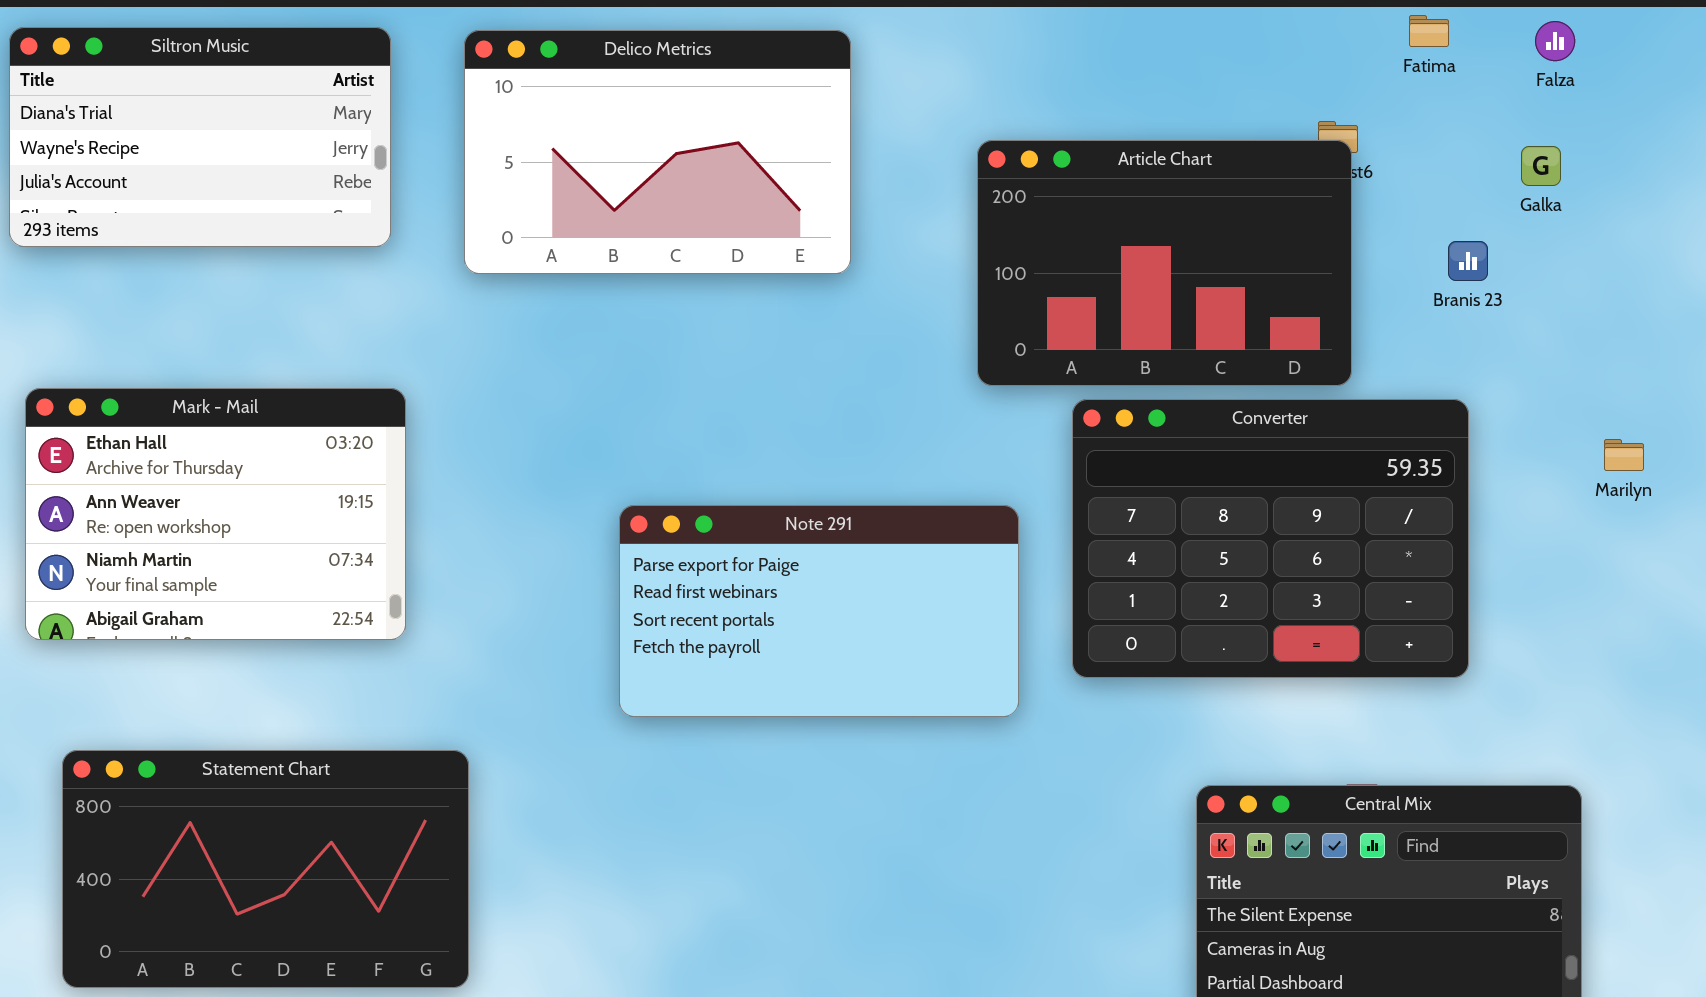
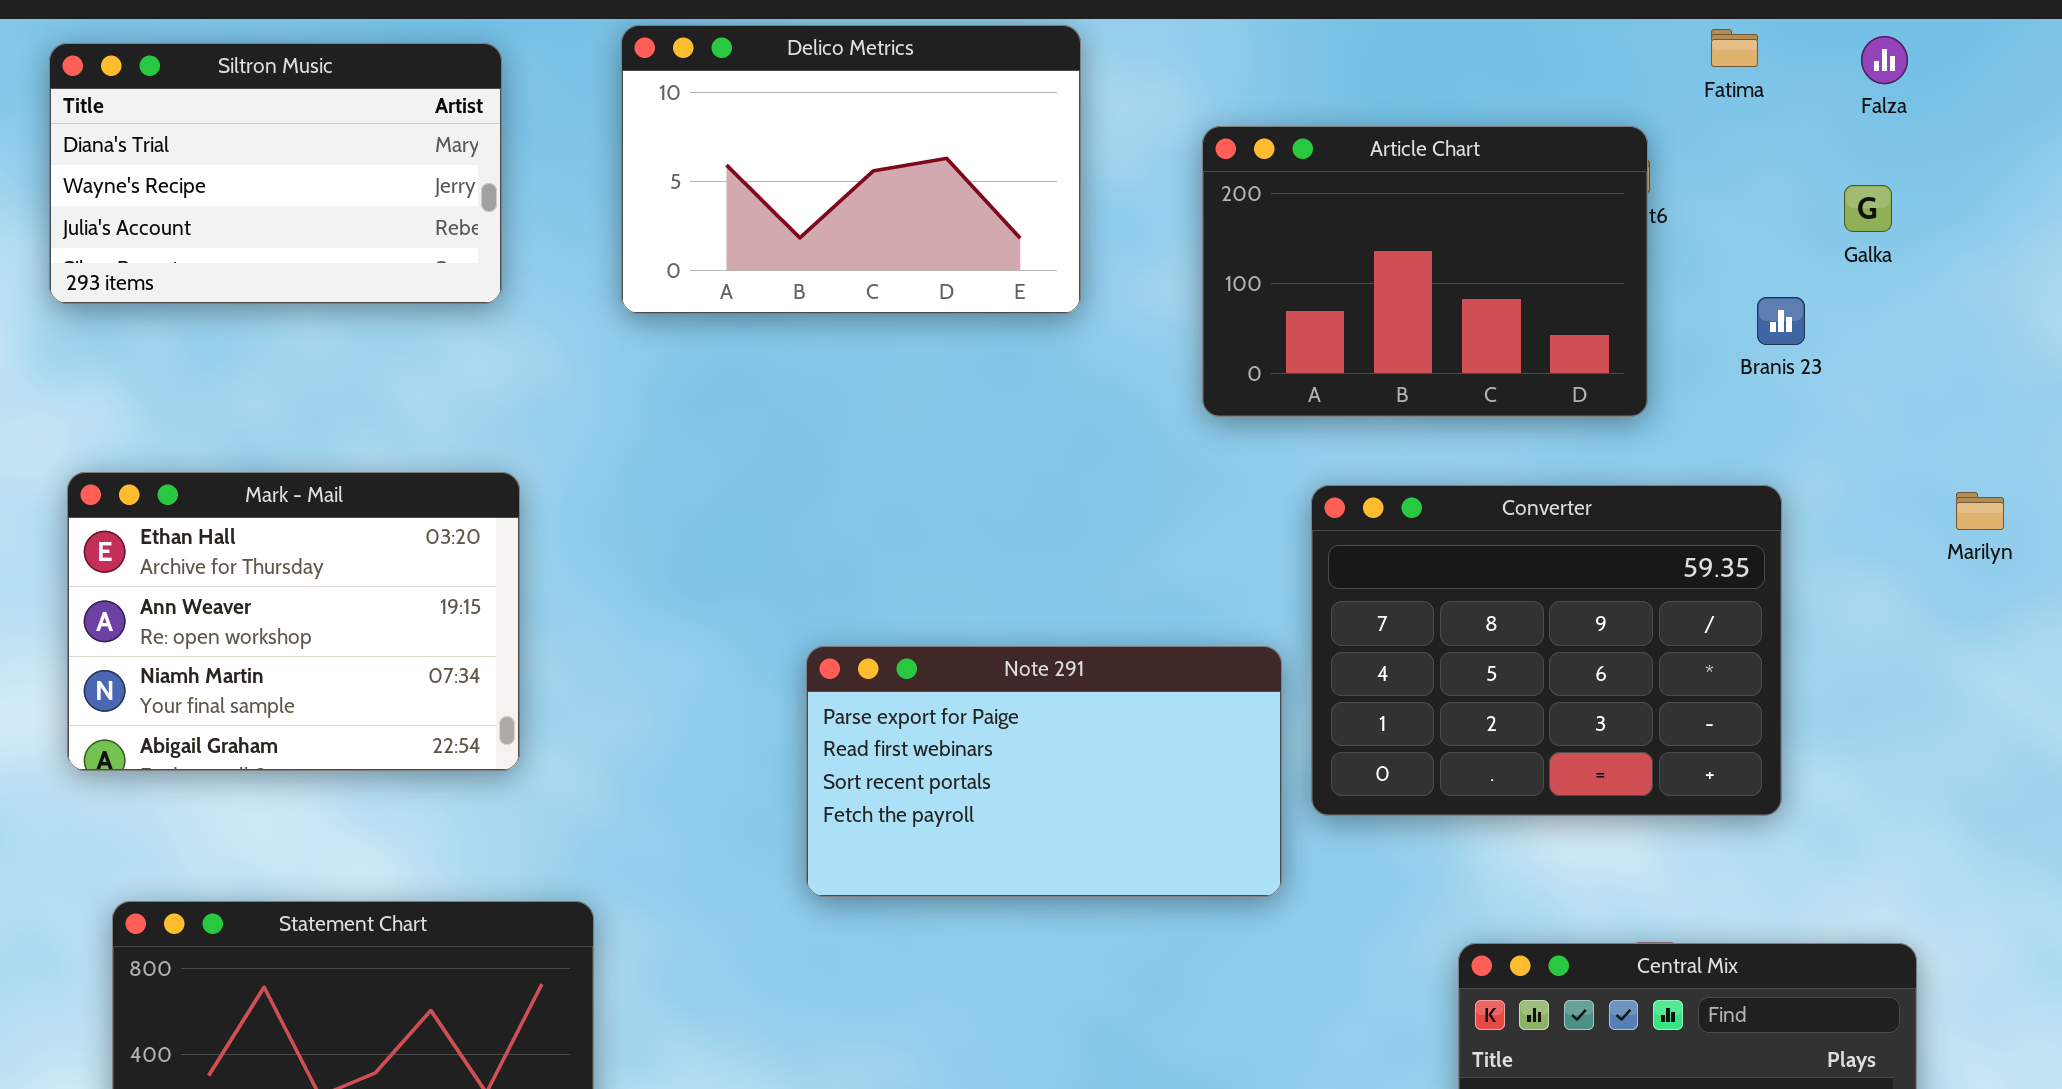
Delico Metrics: [464,30,851,274] -> [621,25,1081,314], moved
Article Chart: [977,140,1352,386] -> [1202,126,1648,417], moved
Marilyn: [1604,439,1644,471] -> [1956,492,2004,530], moved
Note 291: [619,505,1019,717] -> [806,646,1282,897], moved

